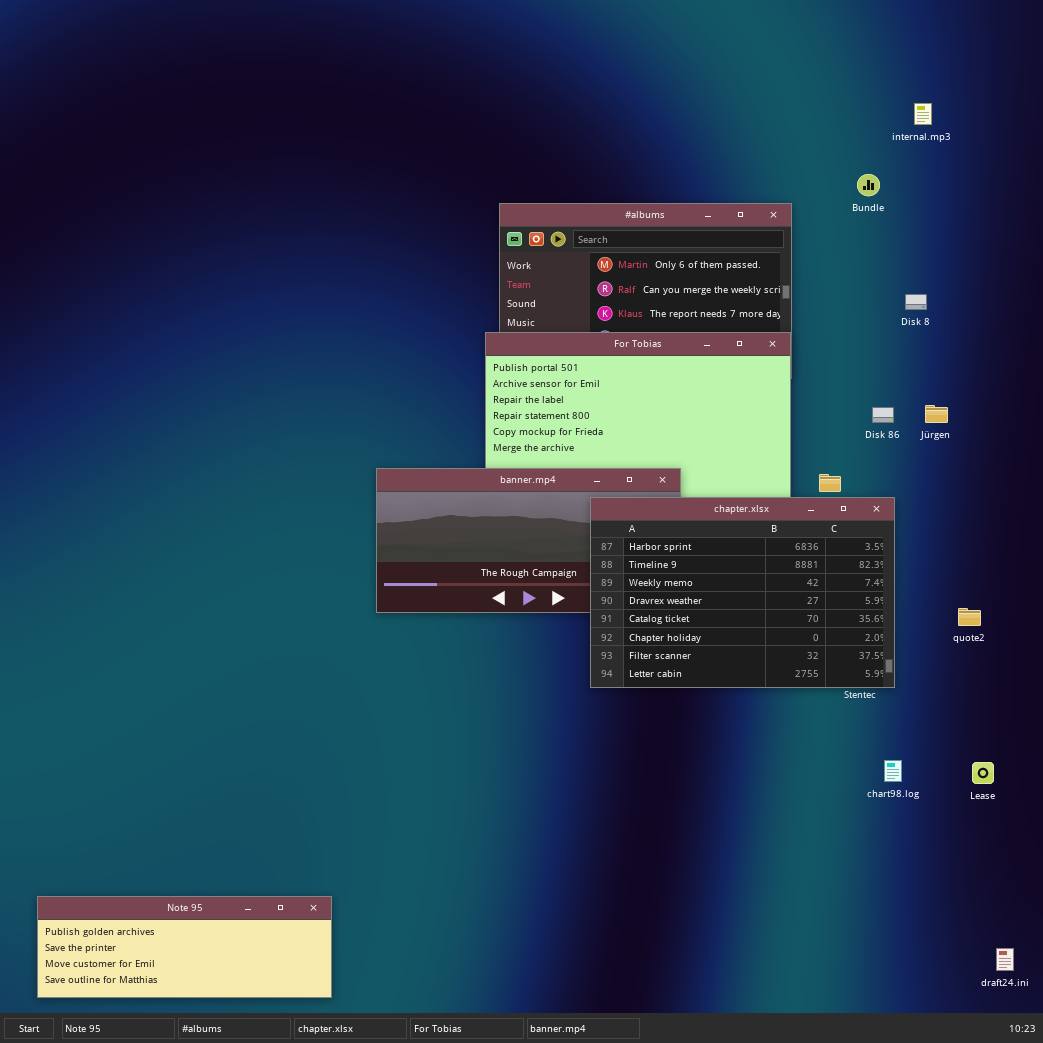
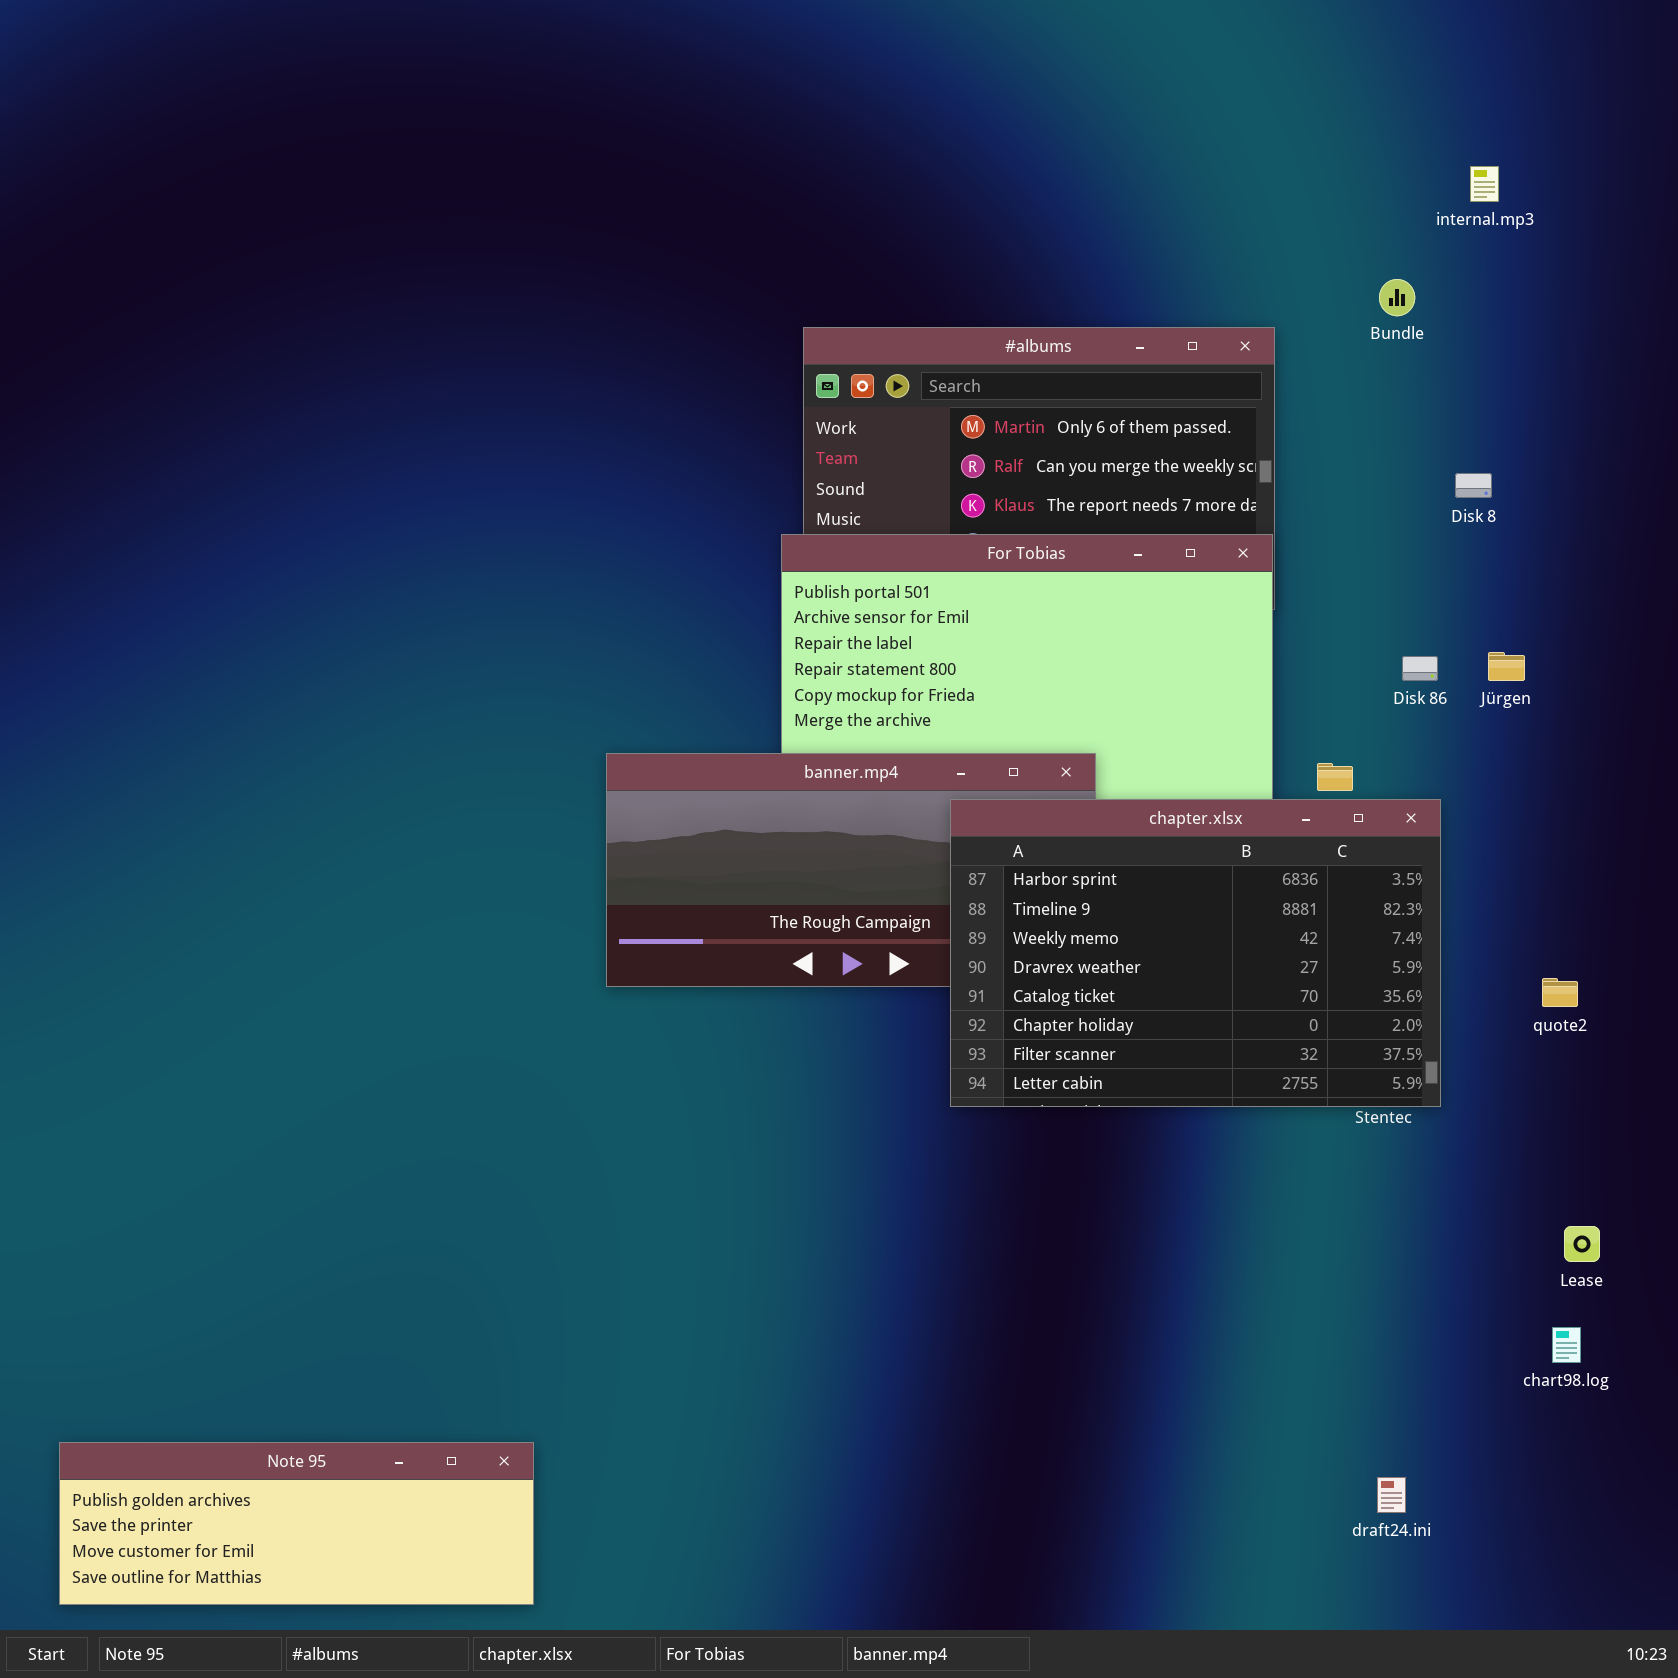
chart98.log: [884,760,902,782] -> [1552,1327,1581,1363], moved
draft24.ini: [996,948,1014,971] -> [1377,1477,1406,1513], moved

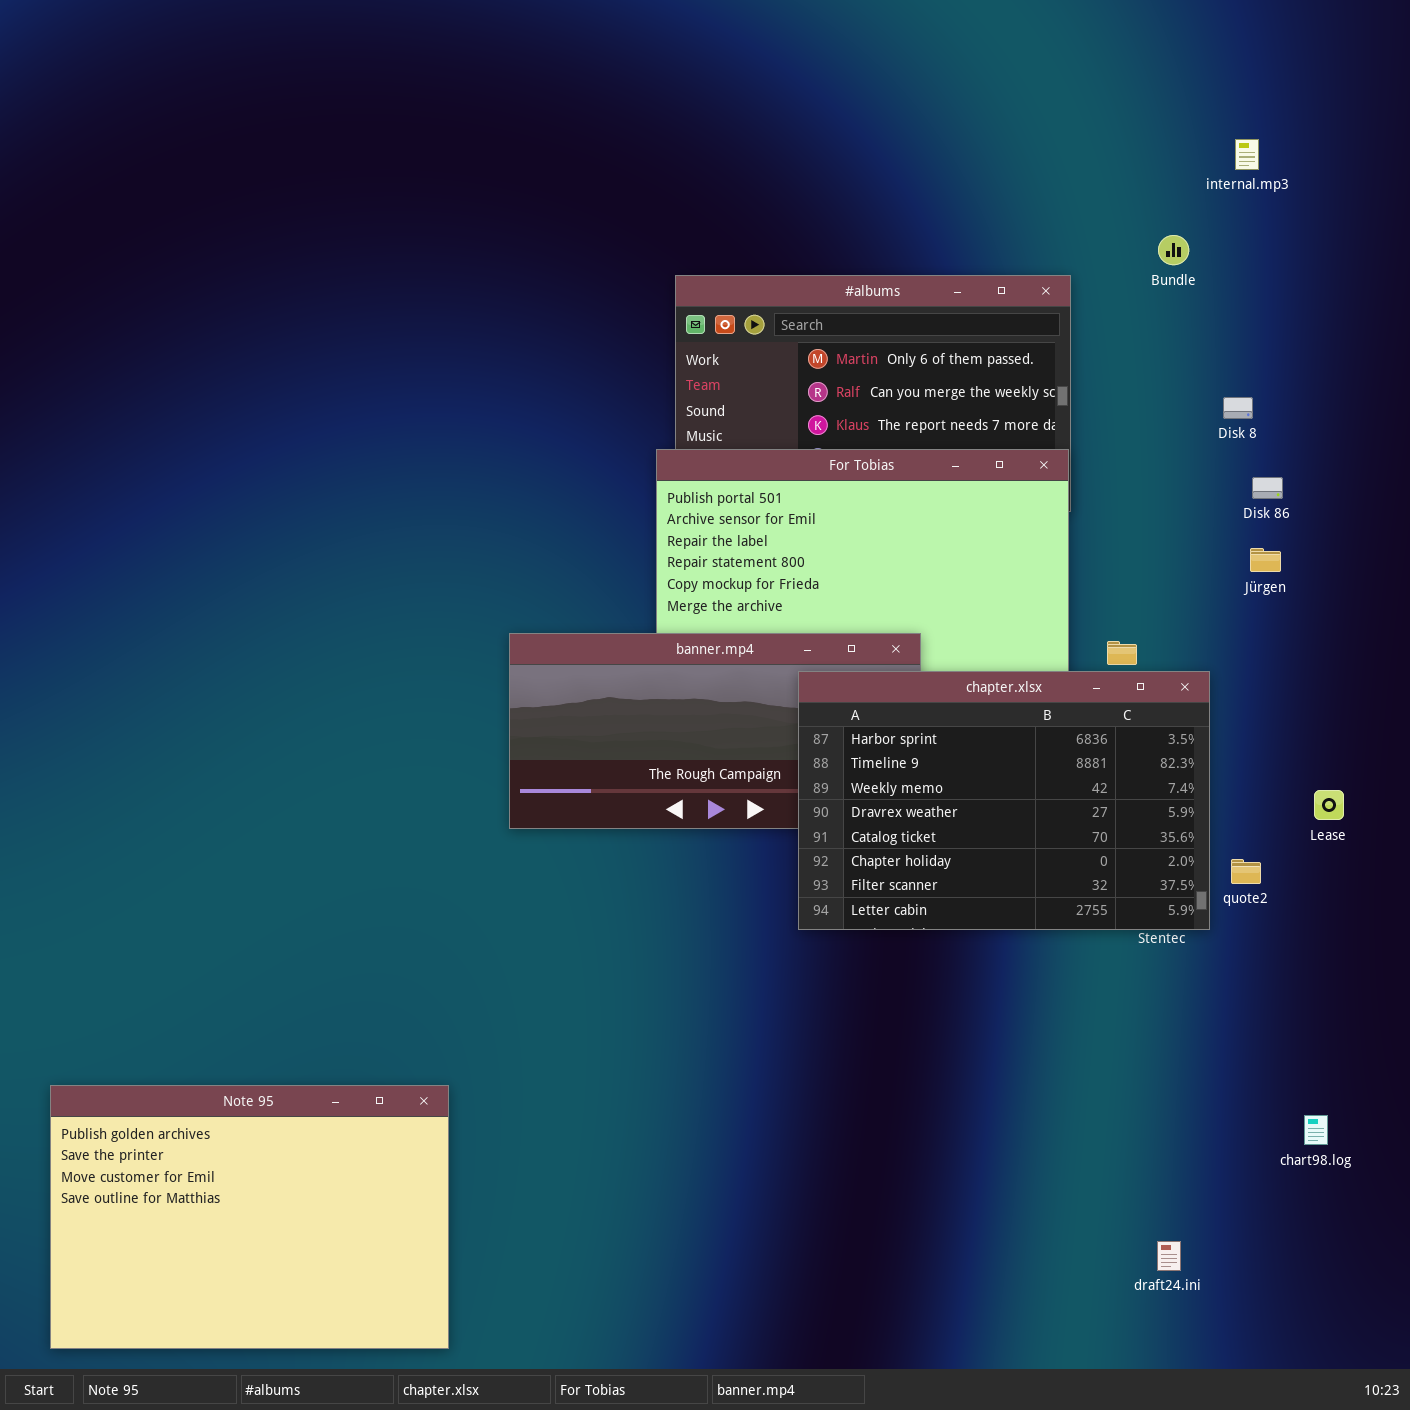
Disk 86: [1402,656,1438,681] -> [1252,477,1283,499], moved
quote2: [1542,978,1578,1007] -> [1231,859,1261,884], moved
Lease: [1564,1226,1600,1262] -> [1314,790,1344,820], moved
Note 95: [59,1442,534,1605] -> [50,1085,449,1349], resized

